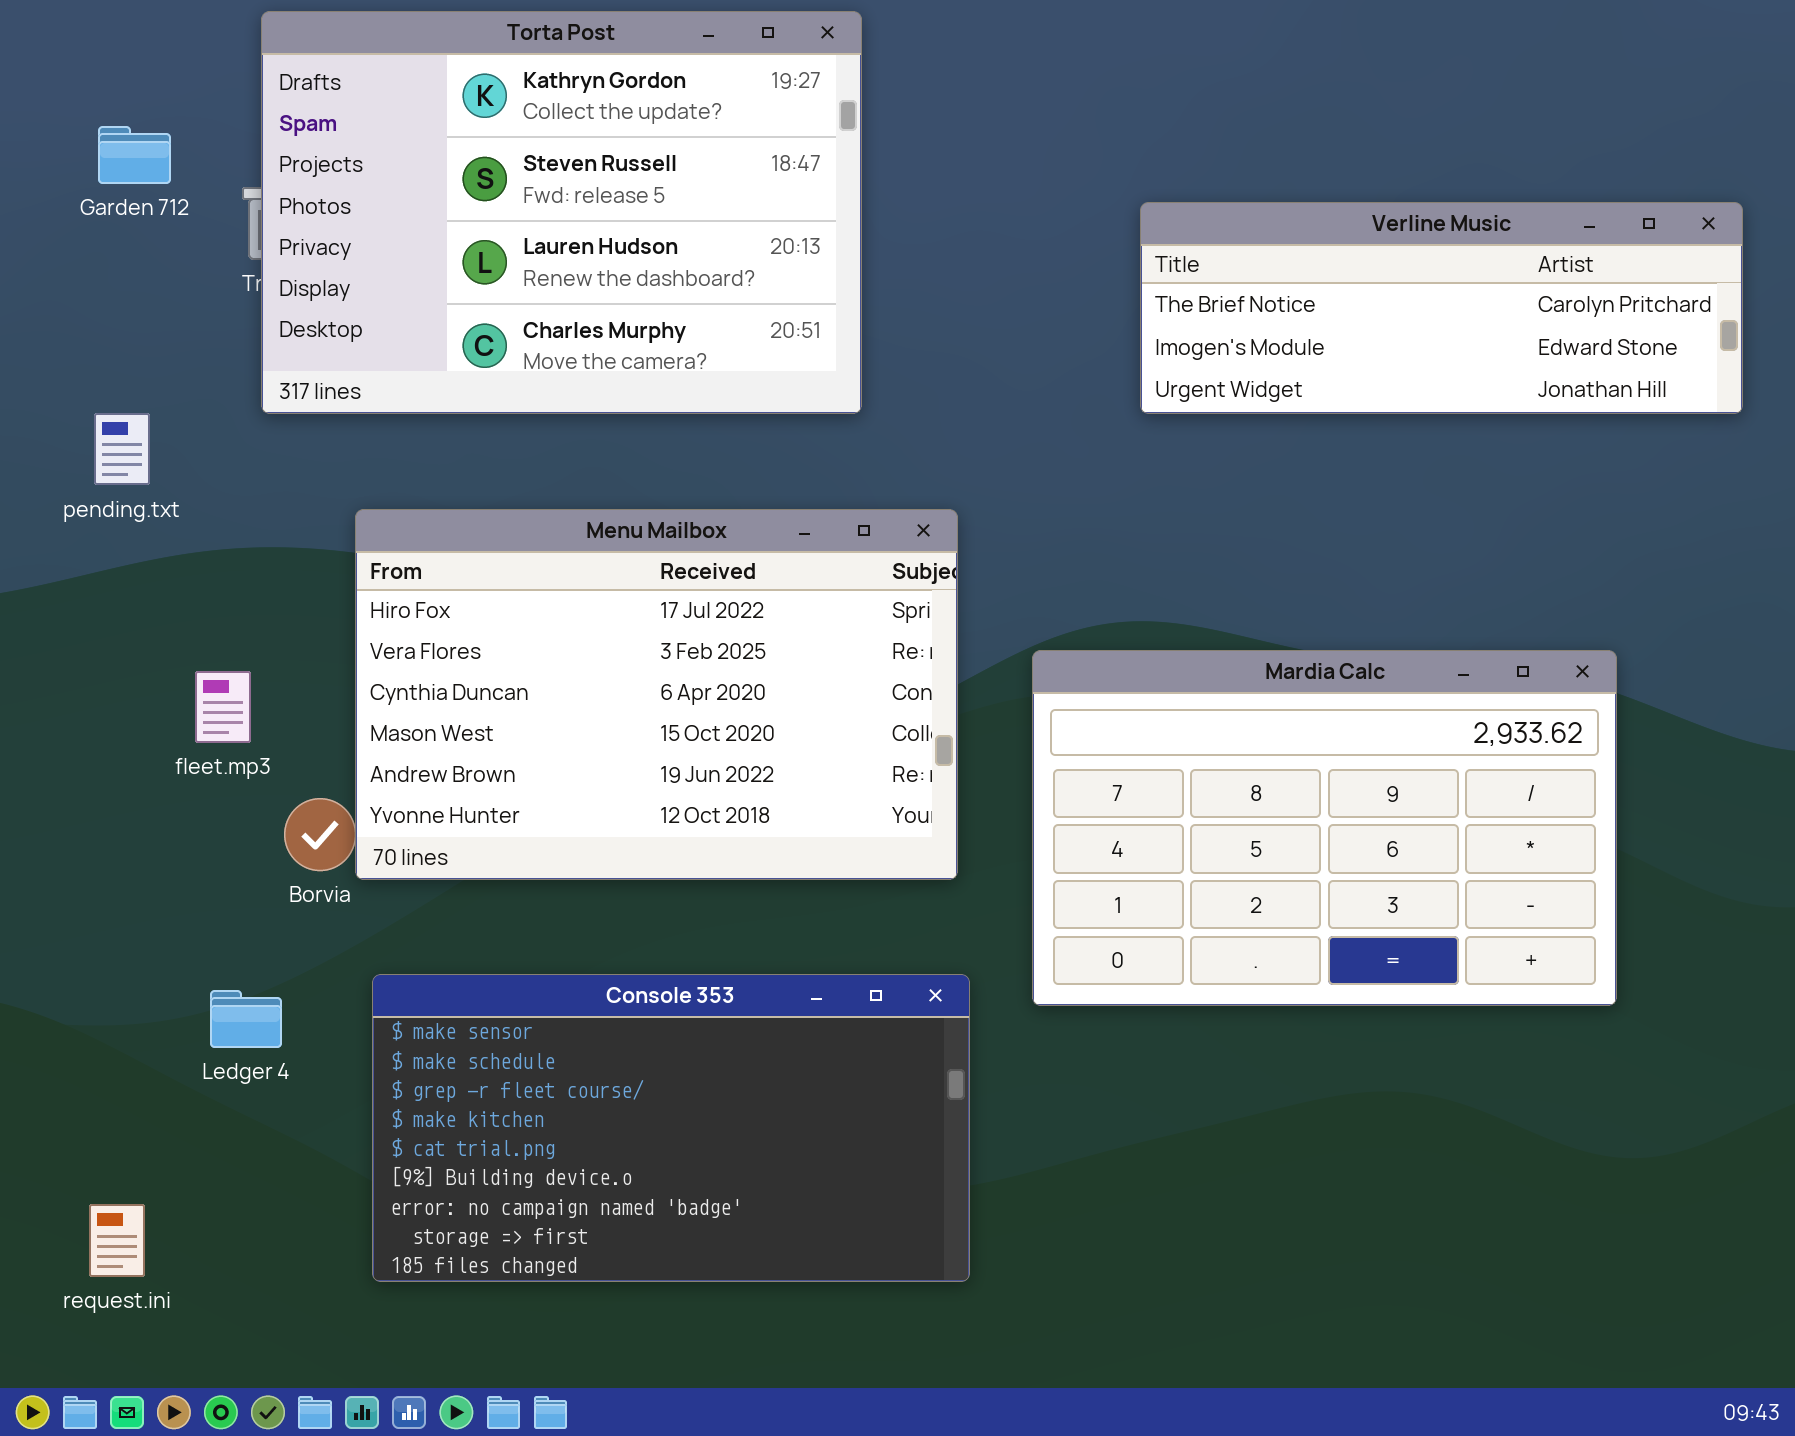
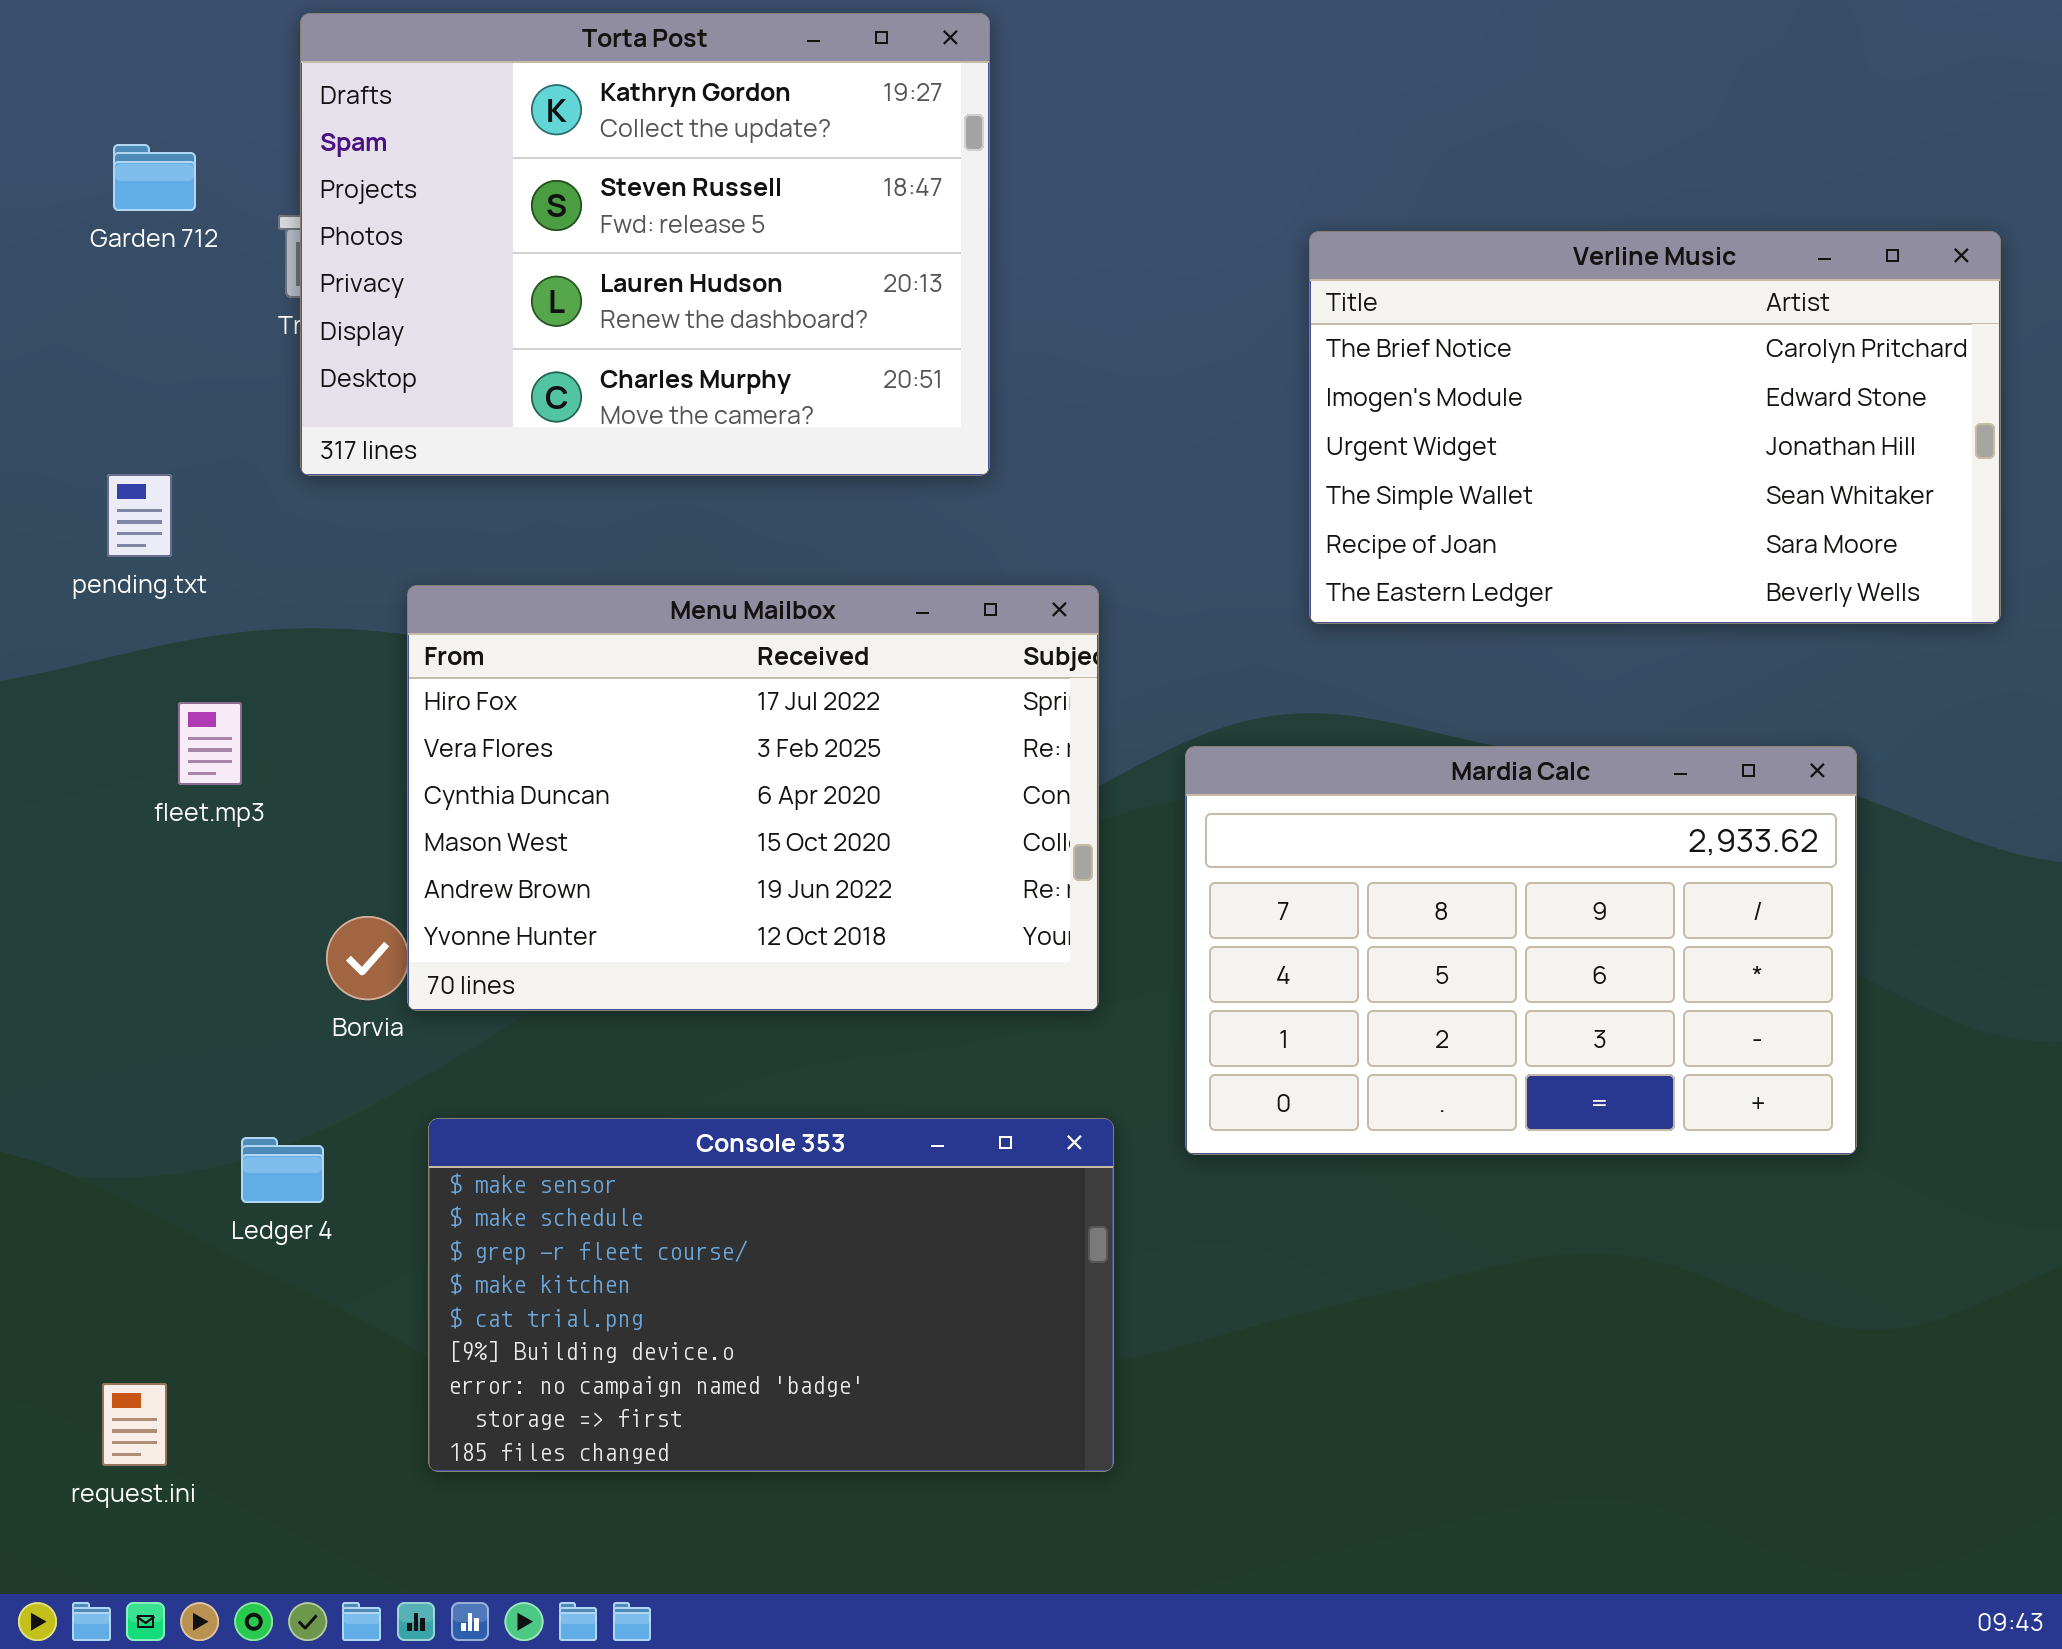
Verline Music: [1140,202,1743,414] -> [1309,231,2001,624], resized
fleet.mp3: [195,671,251,743] -> [178,702,242,785], moved

